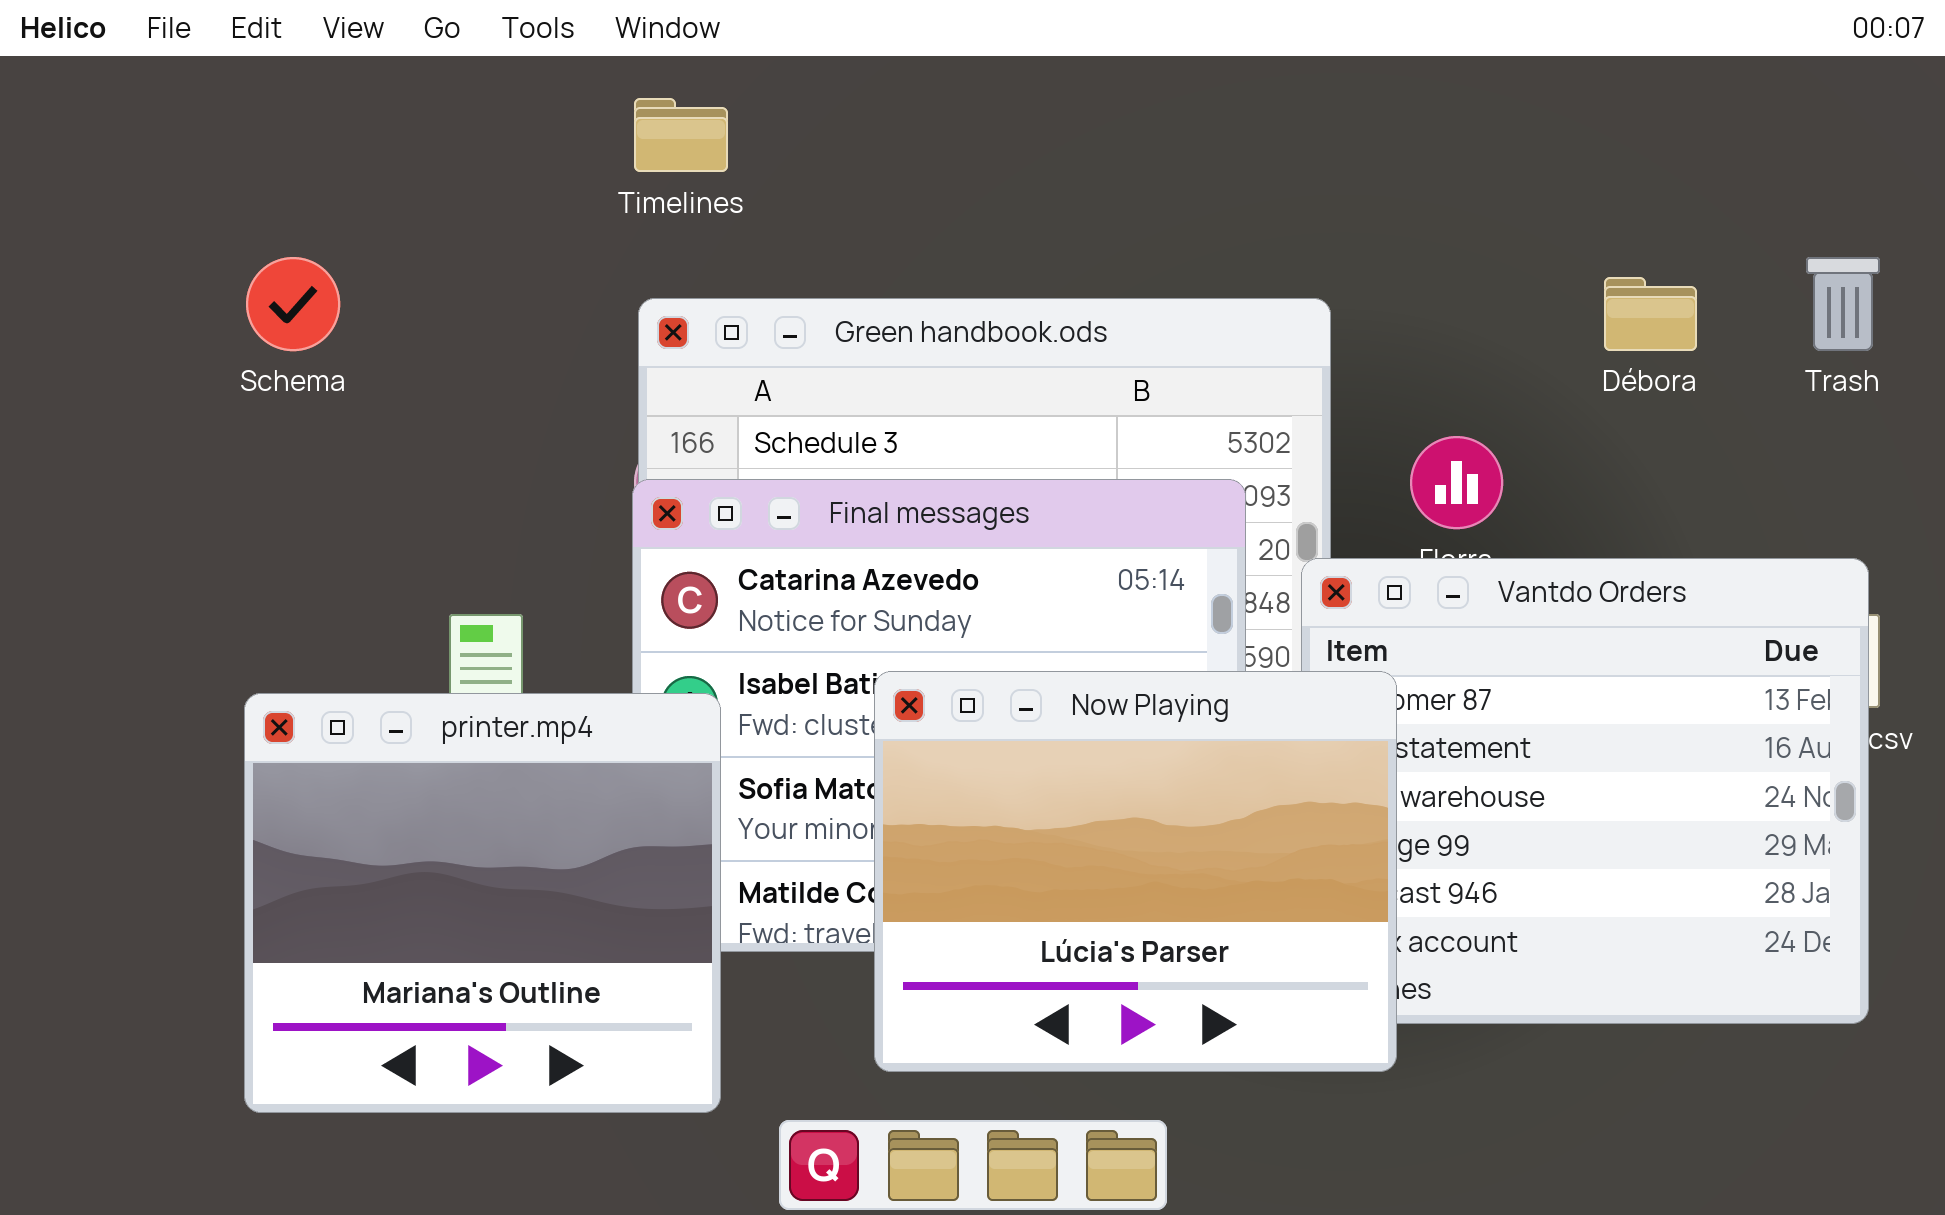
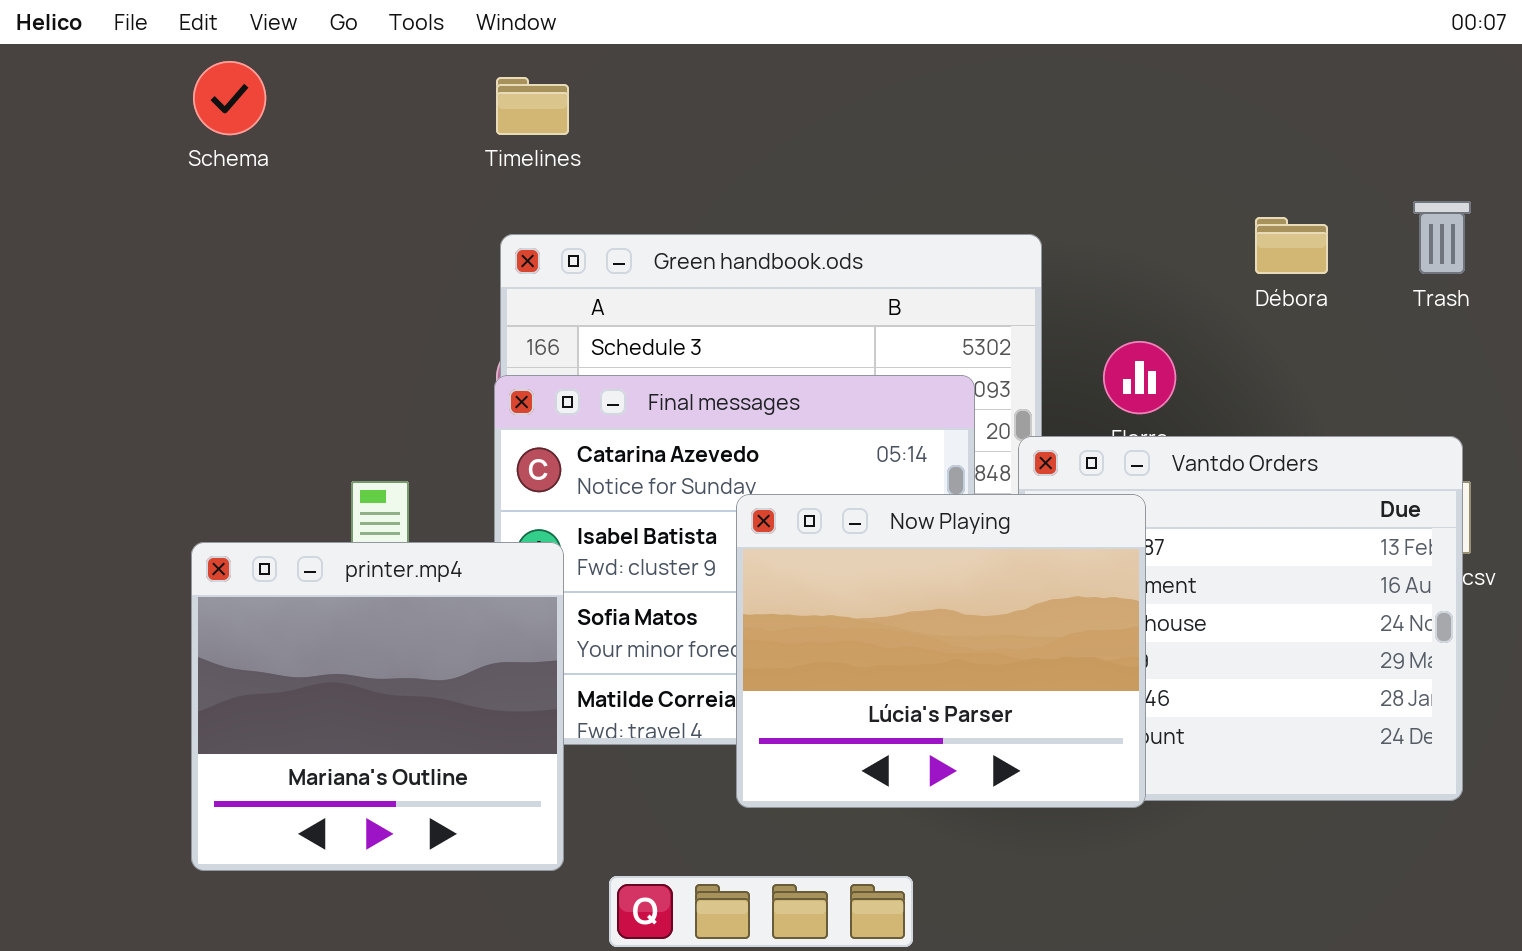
Schema: [246,257,340,351] -> [193,61,266,135], moved
Now Playing: [874,671,1397,1072] -> [736,494,1146,808], moved

